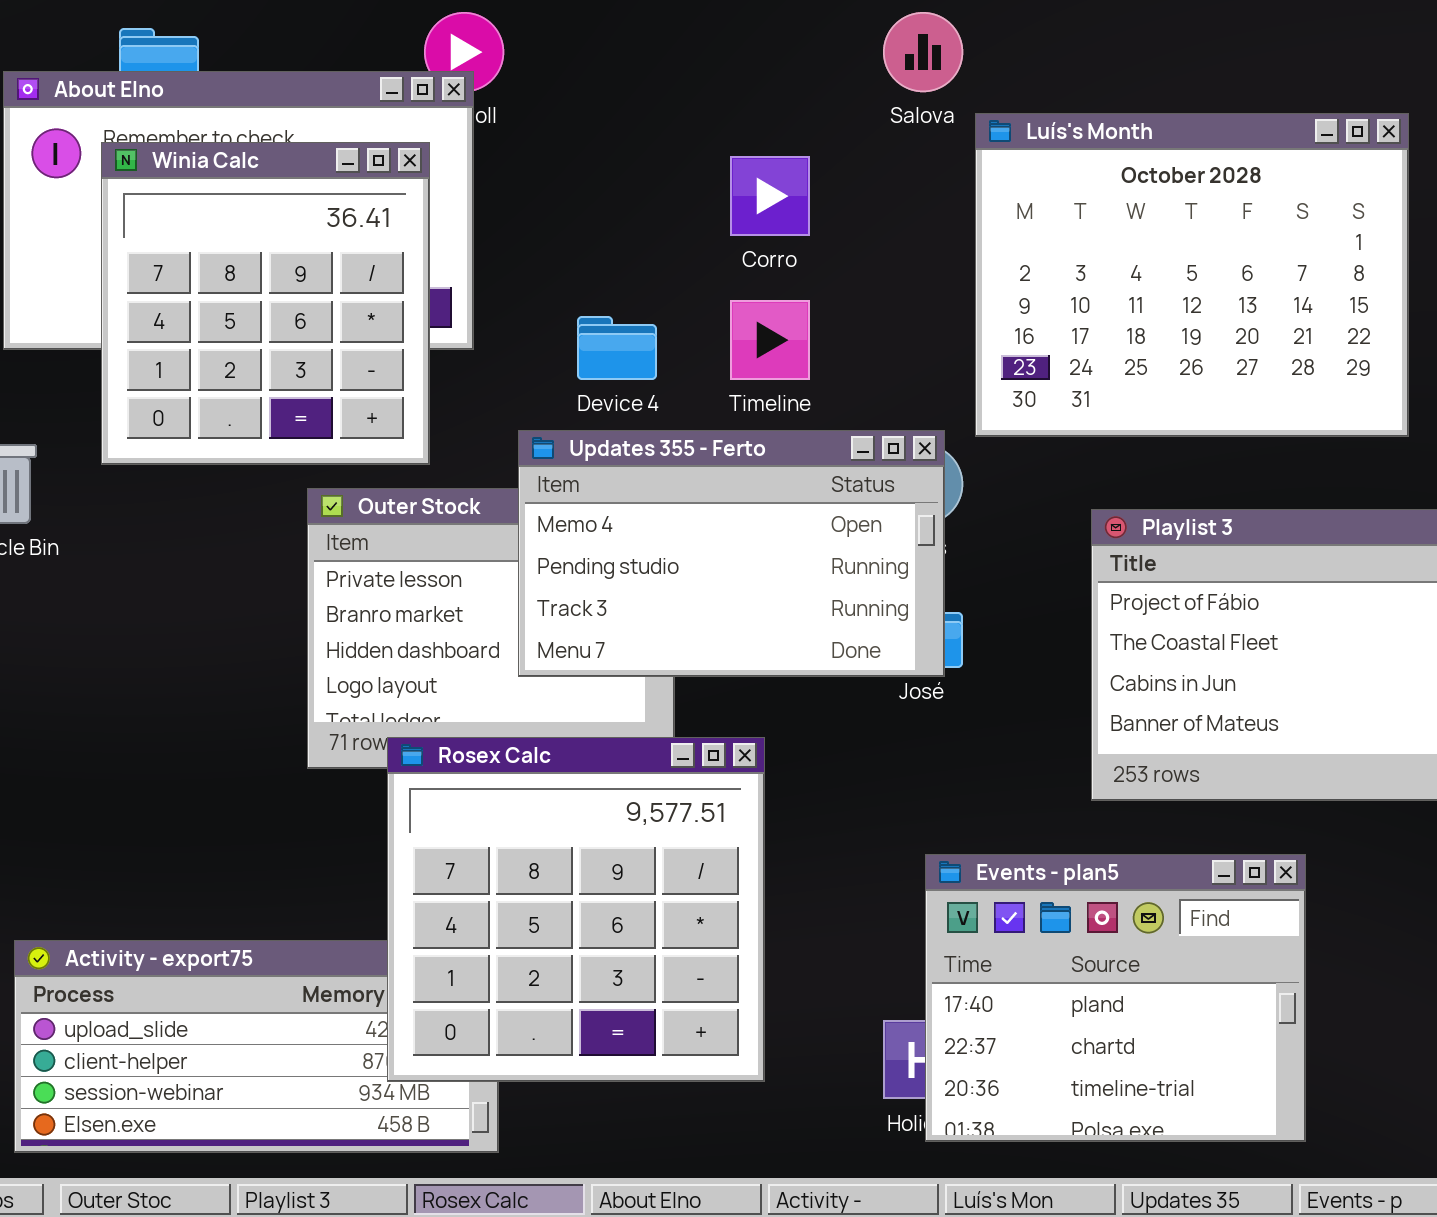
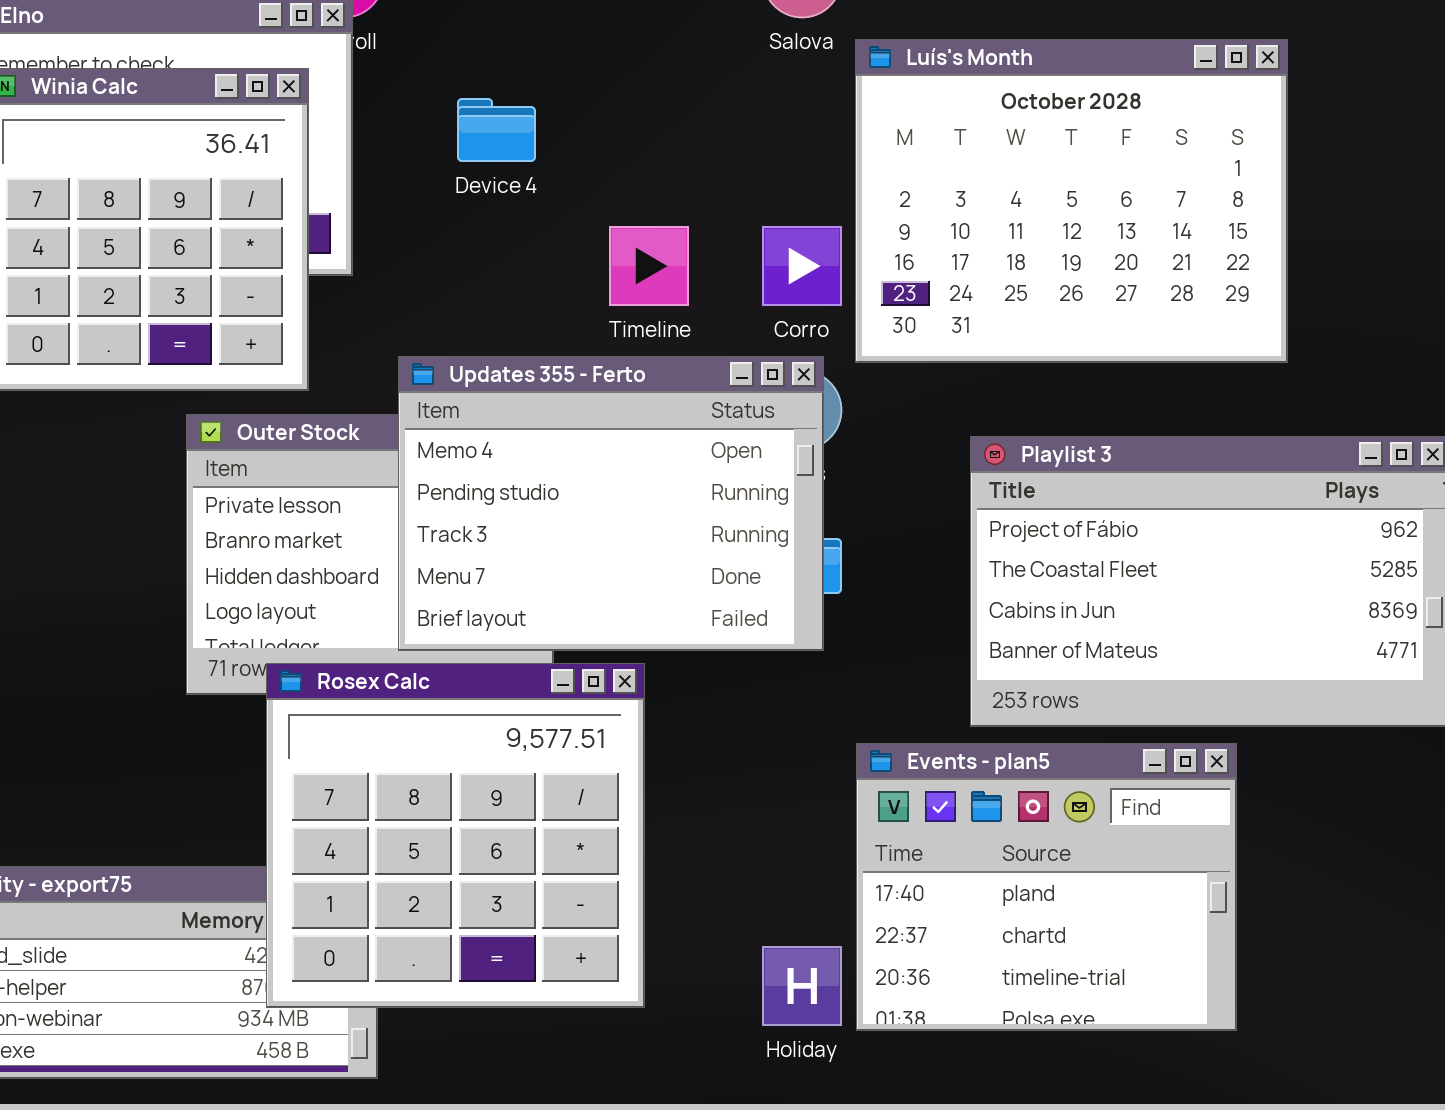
Corro: [730,156,810,236] -> [762,226,842,306], moved
Device 4: [577,316,657,380] -> [457,98,536,162], moved
Updates 355 - Ferto: [518,430,945,677] -> [398,356,824,651], resized
Events - plan5: [925,854,1306,1142] -> [856,743,1237,1031], moved

